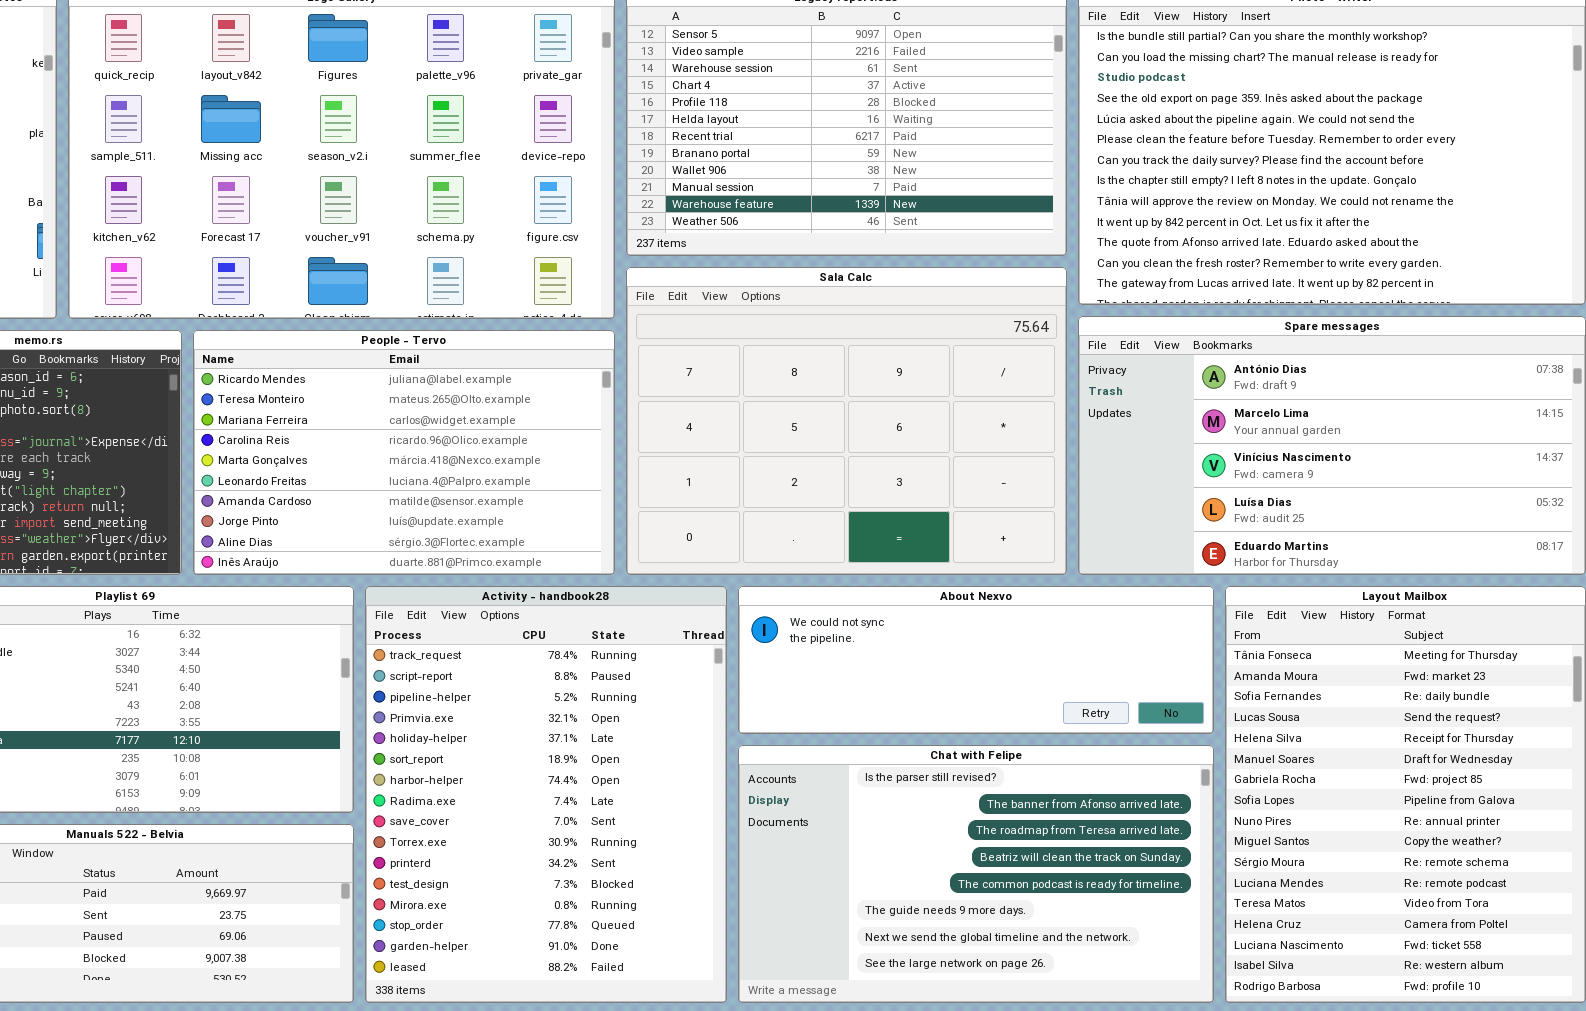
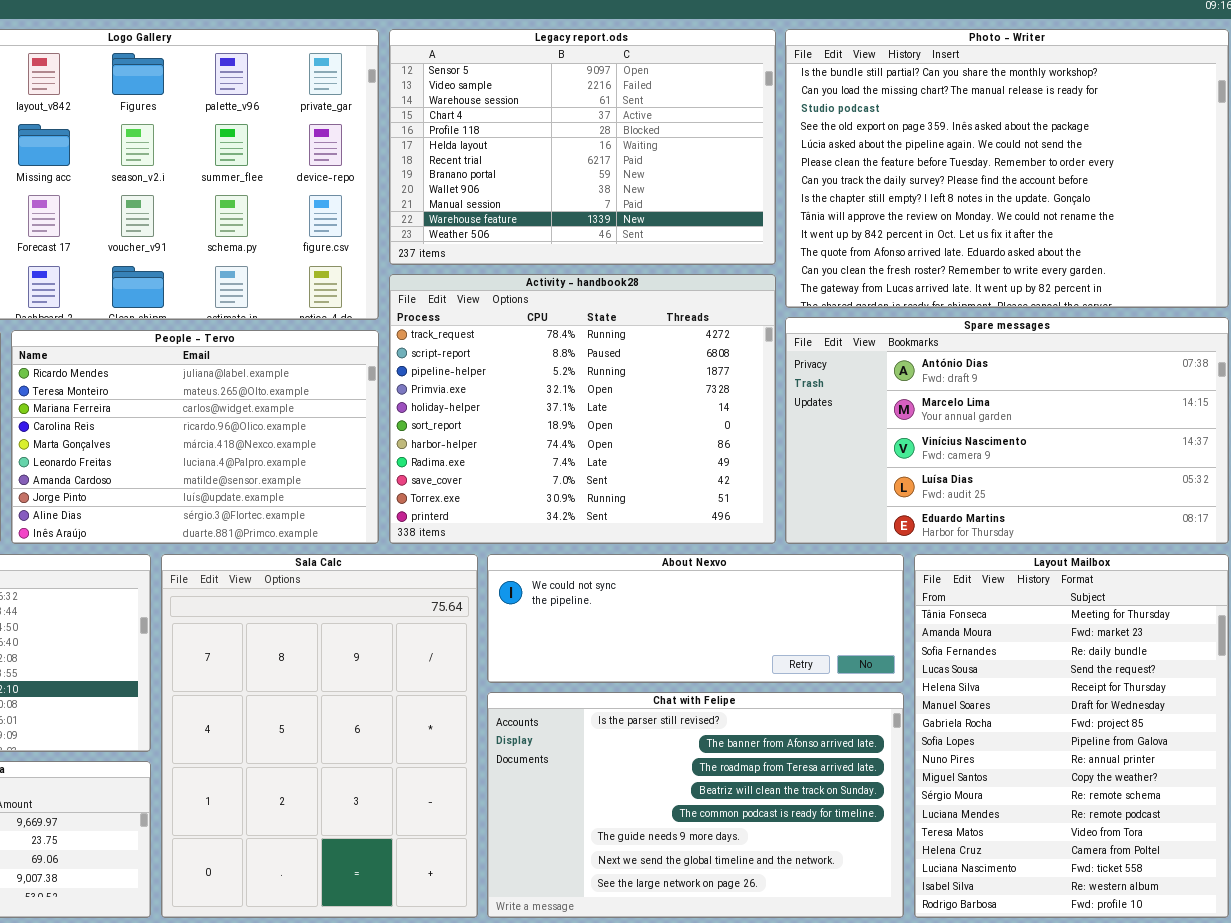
Sala Calc: [626,267,1067,575] -> [161,554,478,918], moved, resized
Activity - handbook28: [365,586,727,1003] -> [389,274,776,544], moved, resized

